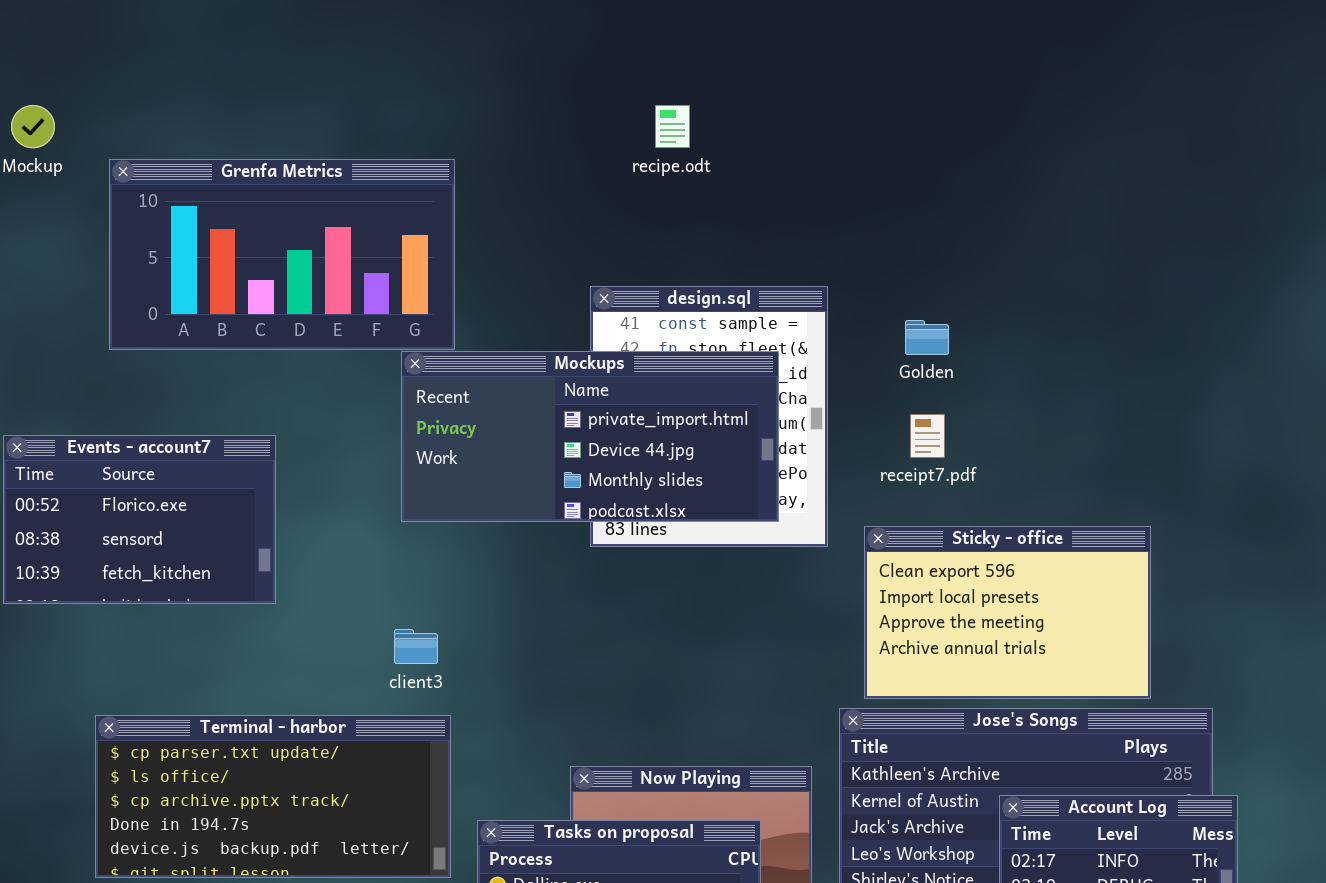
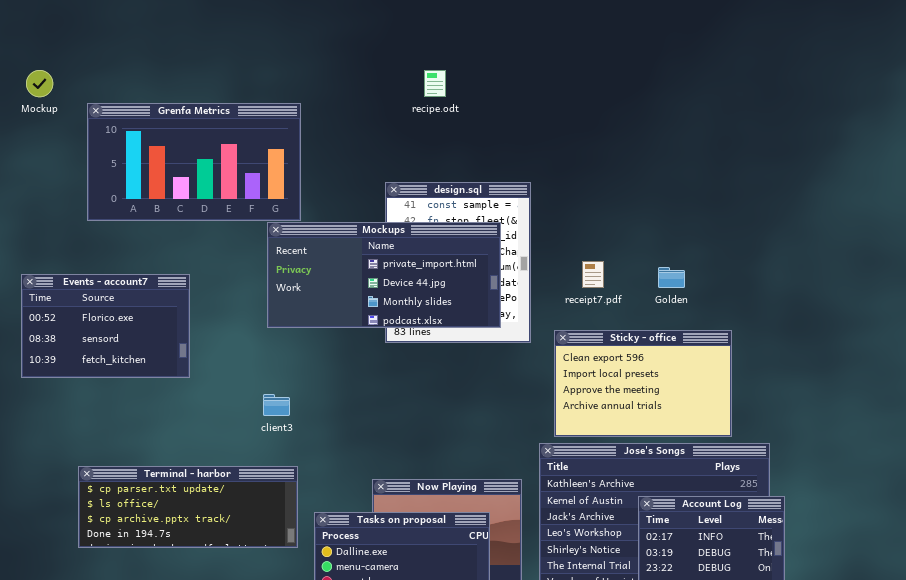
Golden: [905,320,949,355] -> [658,267,685,288], moved
Terminal - harbor: [95,715,451,878] -> [78,466,298,548], resized

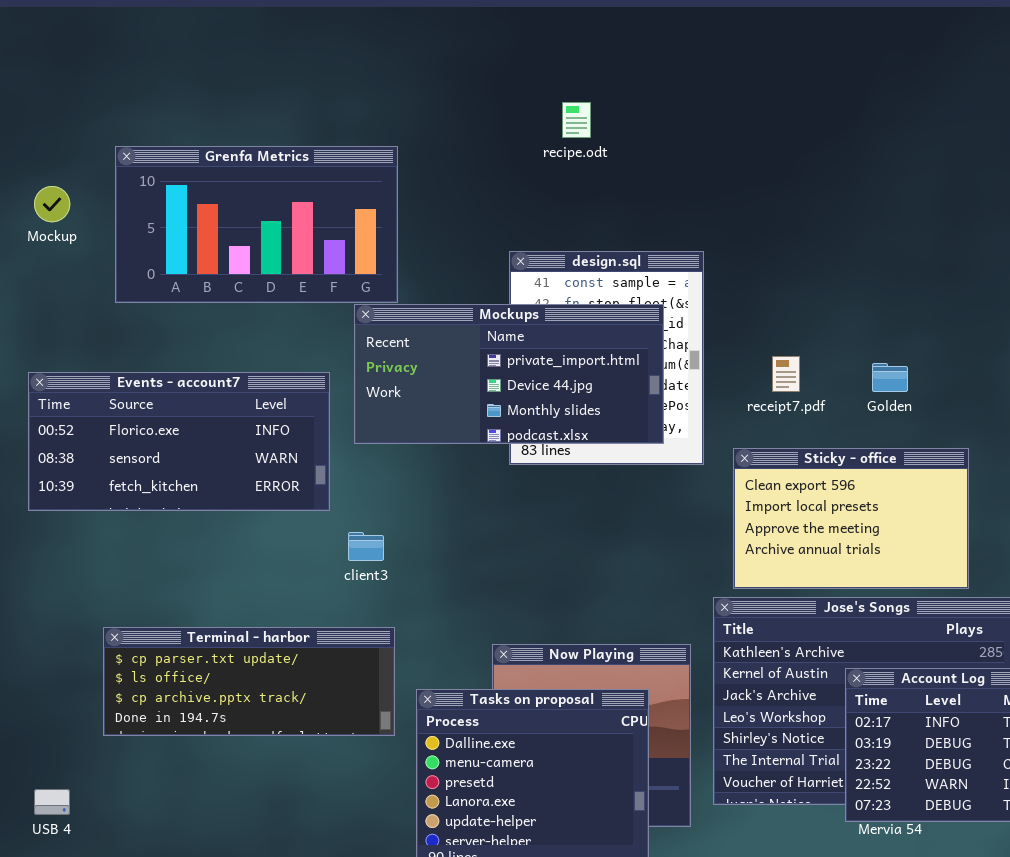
Mockup: [26,70,53,97] -> [34,186,70,222], moved
Events - account7: [21,274,190,378] -> [28,372,330,511], resized

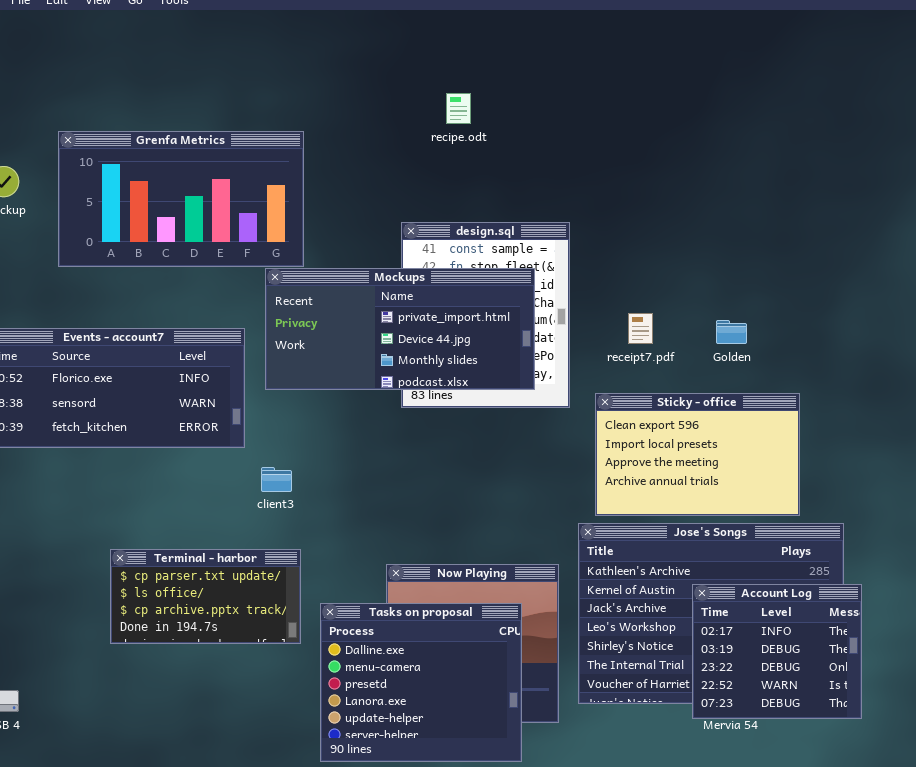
Terminal - harbor: [103,627,395,736] -> [110,549,301,644], resized

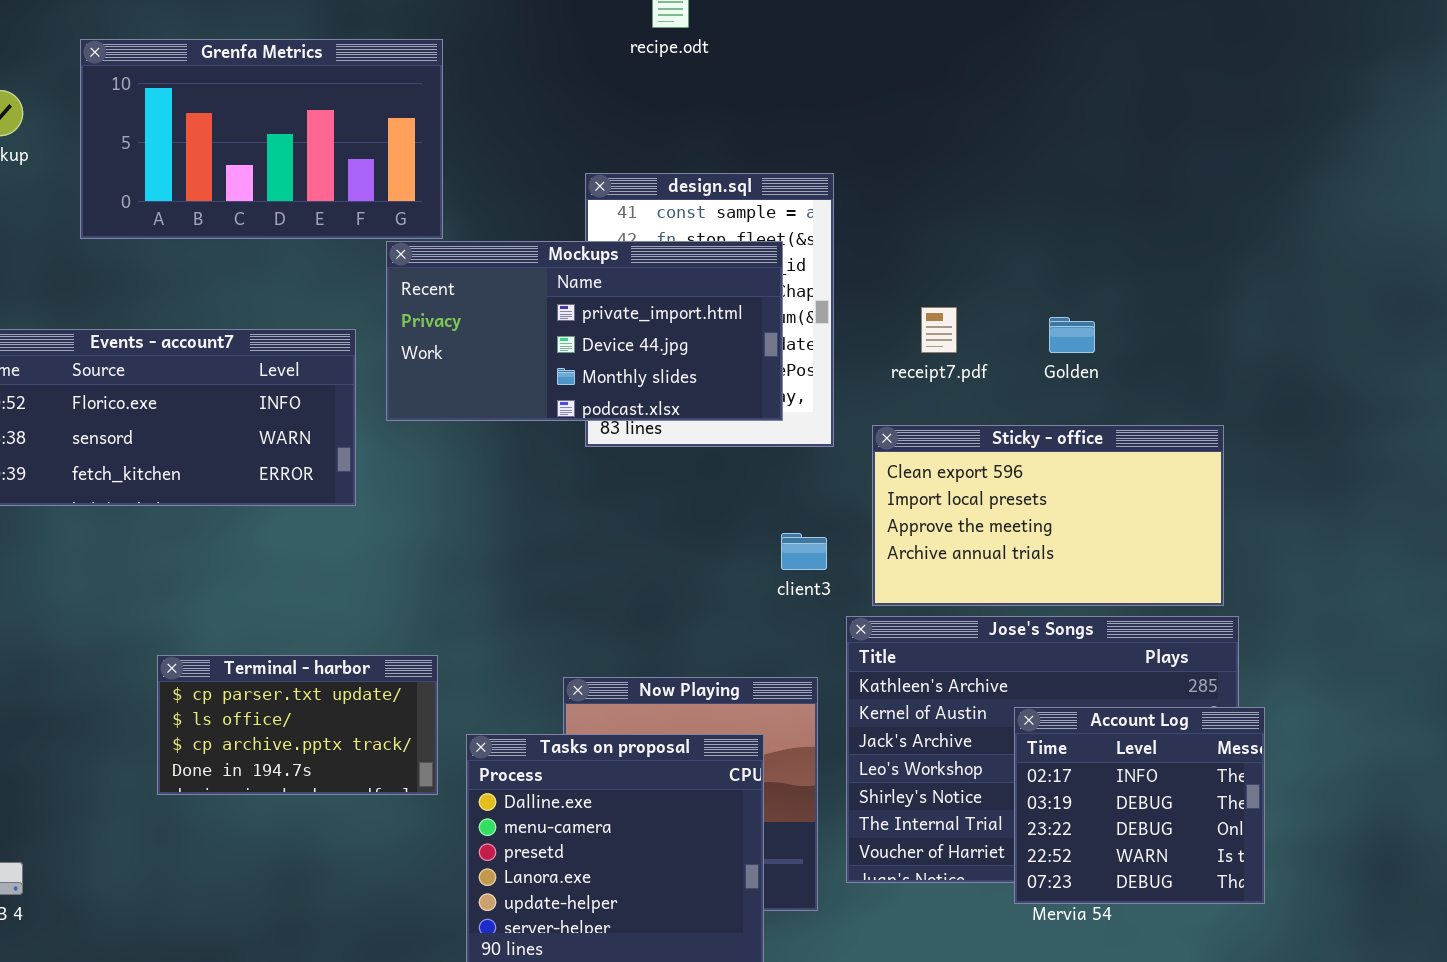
Sticky - office: [595,393,800,516] -> [872,425,1224,606], resized
client3: [261,467,292,492] -> [781,533,827,570], moved

